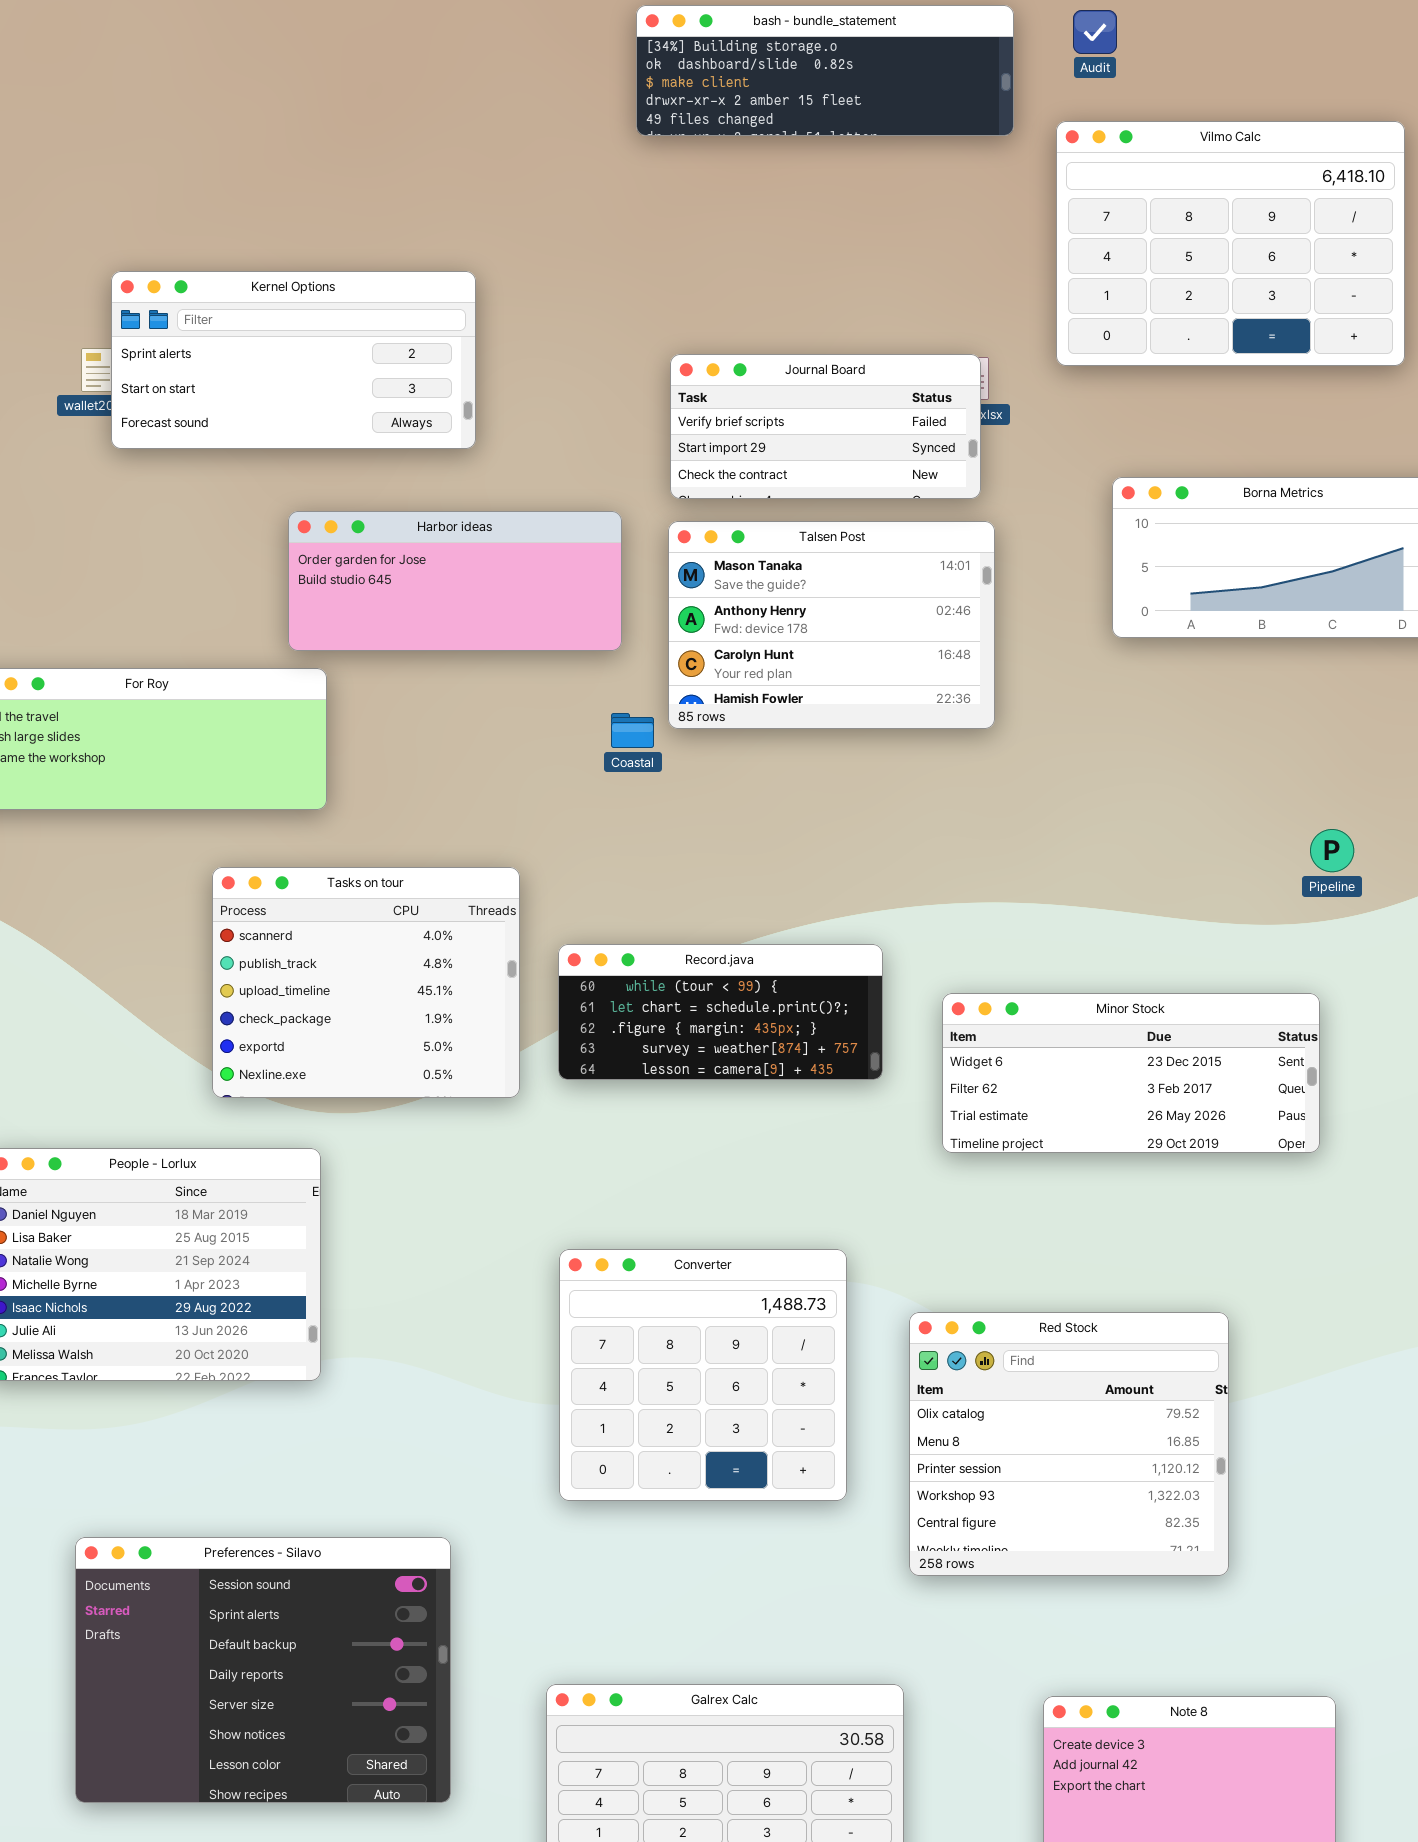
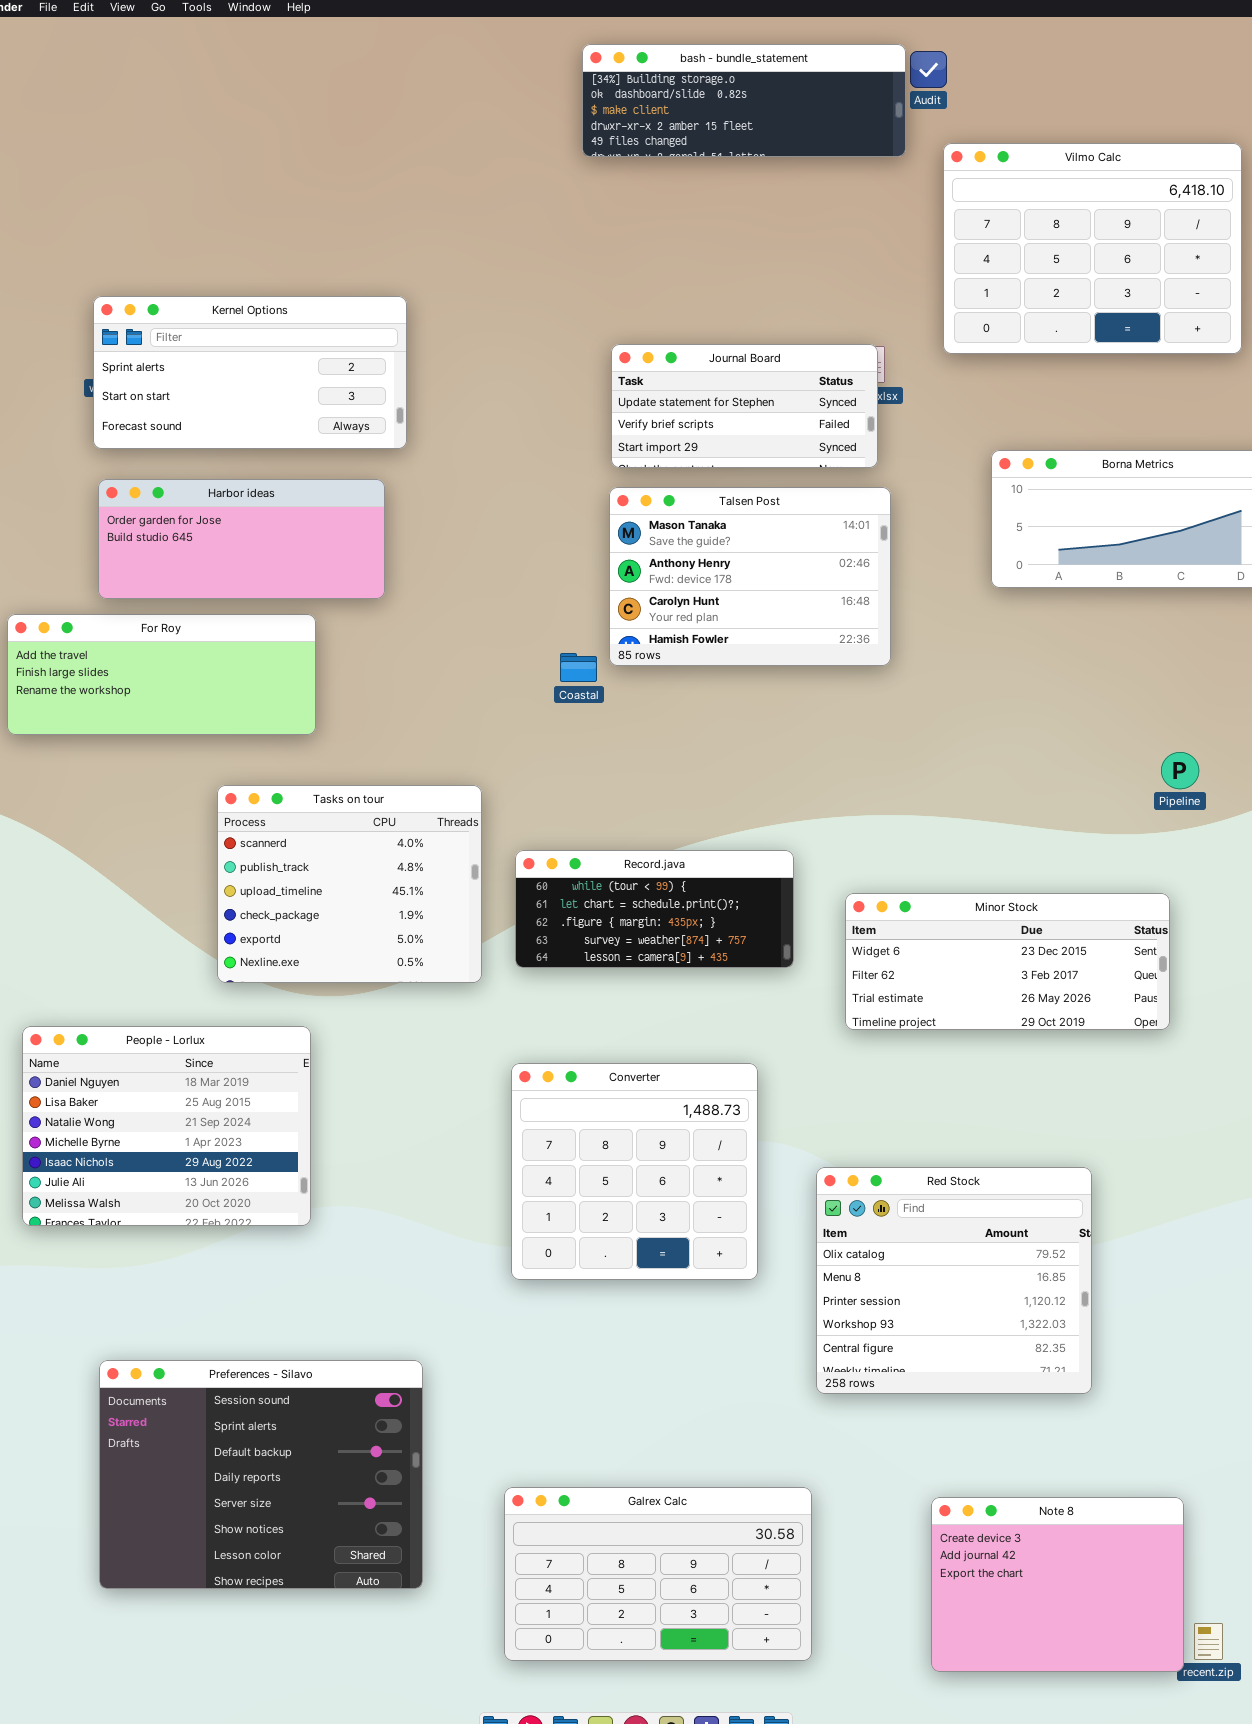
Audit: [1073,10,1117,54] -> [910,51,947,88], moved
Kernel Options: [111,271,476,449] -> [93,296,407,449], moved
Journal Board: [670,354,981,499] -> [611,344,878,468], scrolled up 1 row
Harbor ideas: [288,511,622,651] -> [98,479,385,599], moved
Converter: [559,1249,847,1501] -> [511,1063,758,1280], moved

